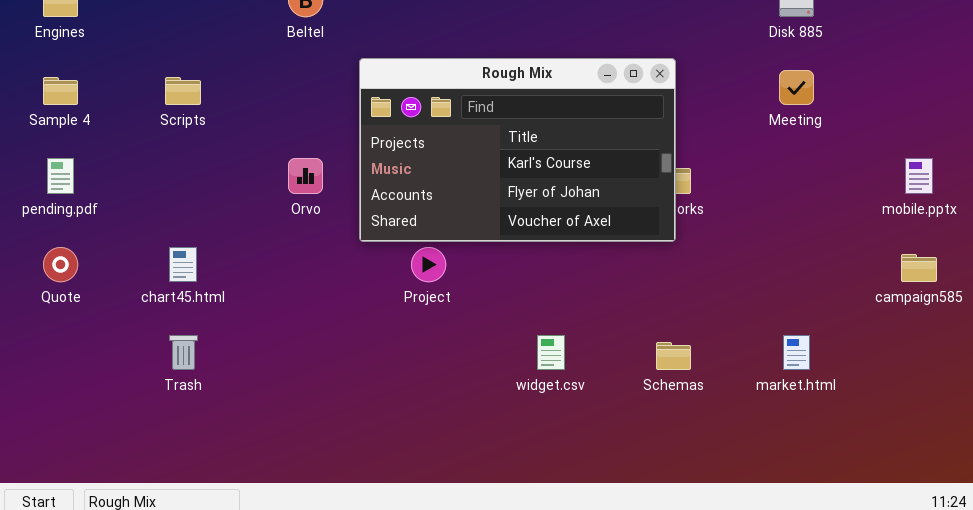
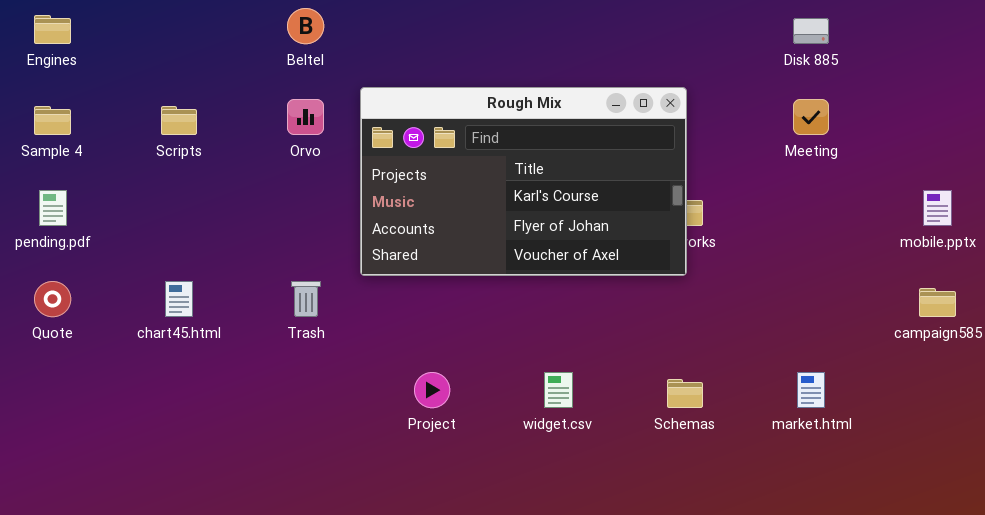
Orvo: [288,158,323,194] -> [287,99,324,135], moved
Project: [411,247,446,282] -> [414,372,450,408], moved
Trash: [169,335,198,370] -> [291,281,321,317], moved

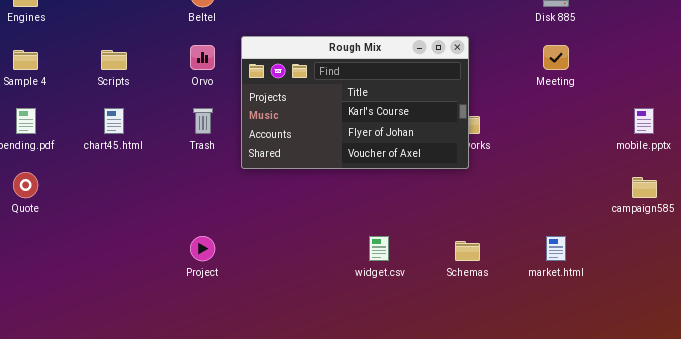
chart45.html: [165,281,193,317] -> [104,108,124,134], moved
Trash: [291,281,321,317] -> [193,108,213,134], moved
Project: [414,372,450,408] -> [190,236,215,261], moved

